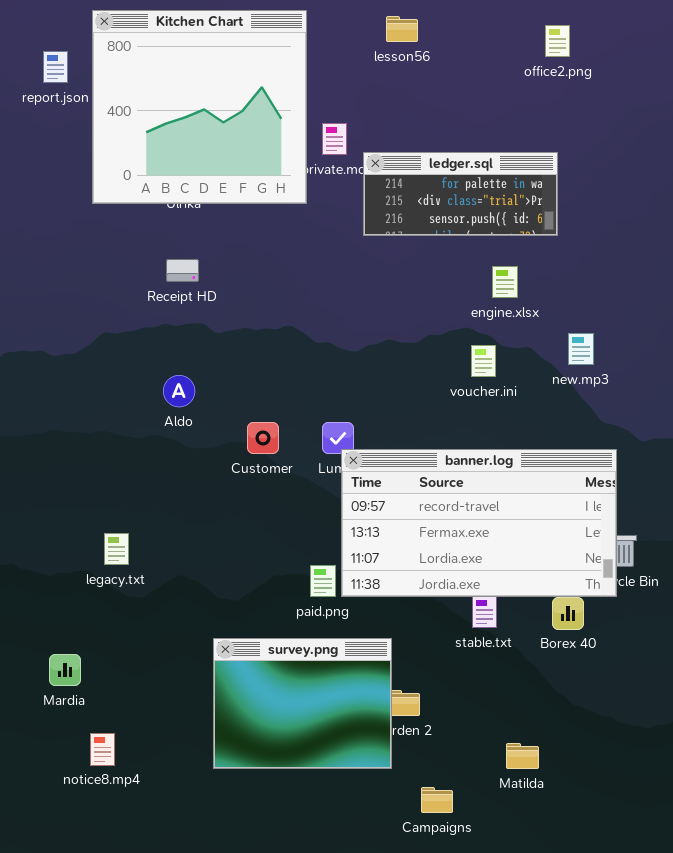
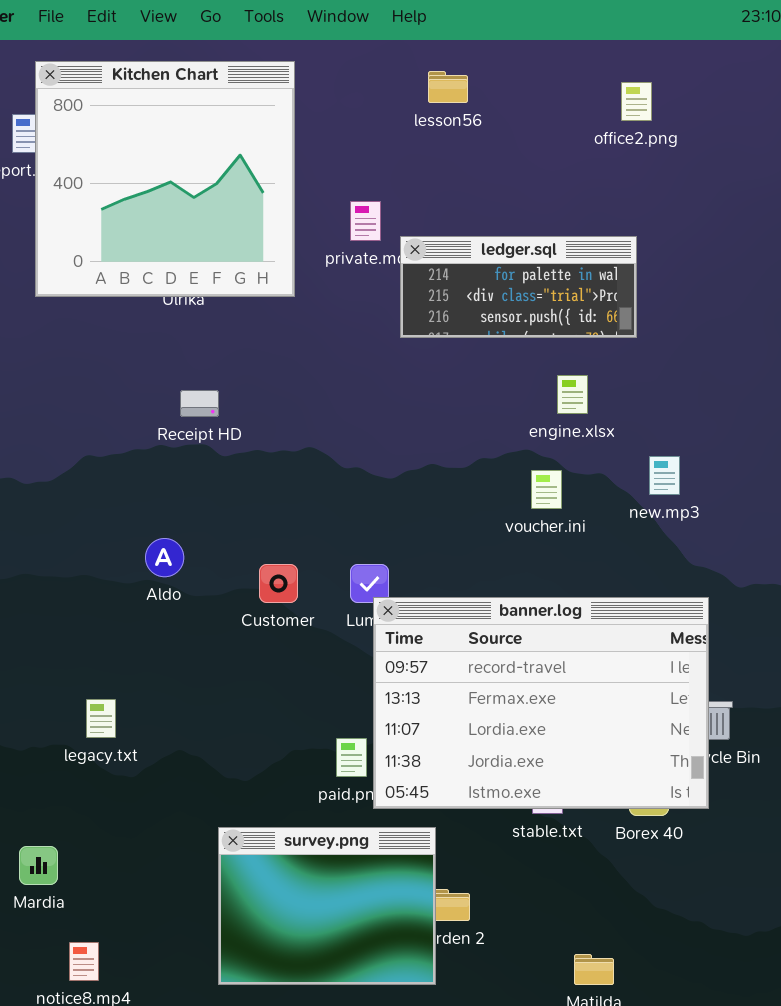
Kitchen Chart: [92,10,307,204] -> [35,61,295,297], moved
Receipt HD: [166,259,199,282] -> [180,390,219,417], moved
Aldo: [163,375,195,407] -> [145,538,184,577], moved
banner.log: [341,449,617,597] -> [373,597,709,809], resized

